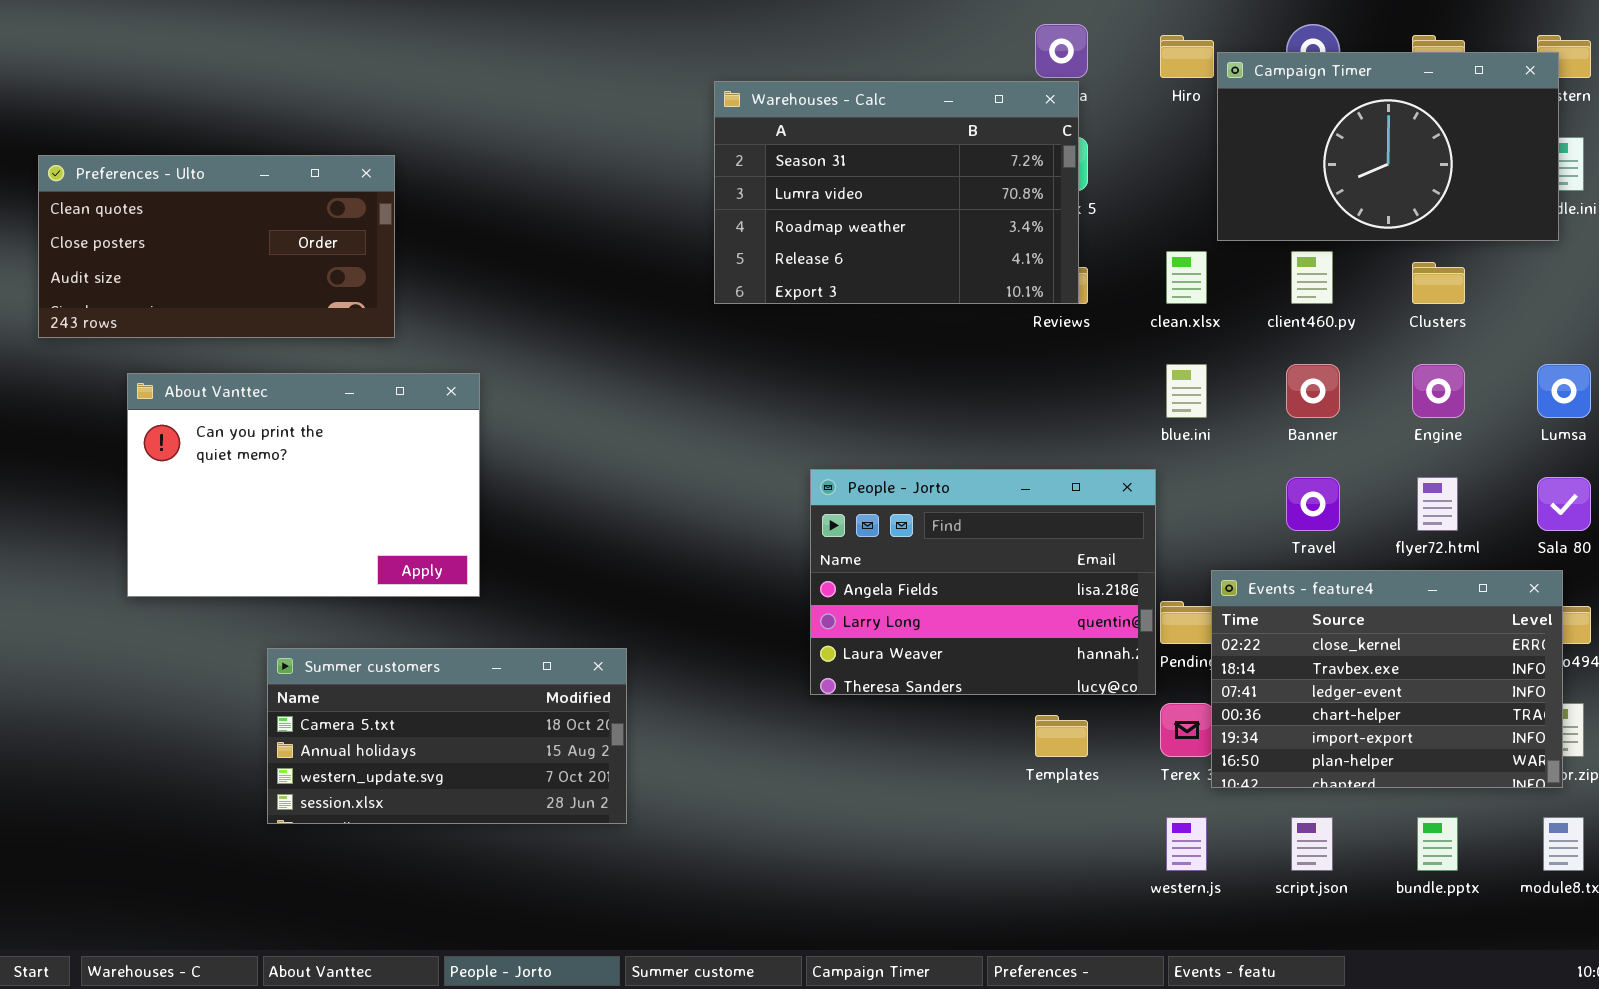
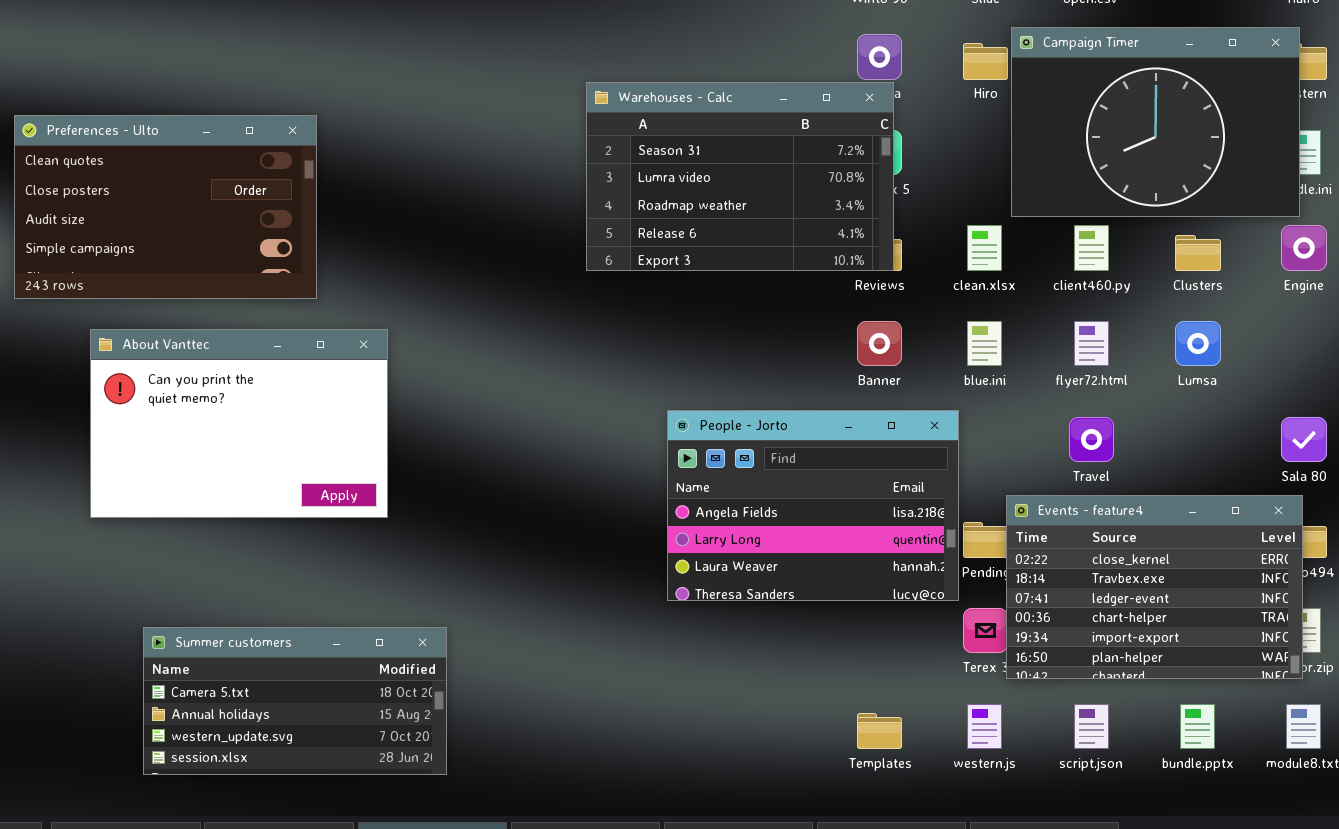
Campaign Timer: [1217,52,1559,241] -> [1011,27,1300,217], resized
Preferences - Ulto: [38,155,395,338] -> [14,115,317,299], resized
Banner: [1286,364,1340,418] -> [857,321,902,366], moved
Engine: [1412,364,1465,418] -> [1281,225,1327,271], moved
Lumsa: [1537,364,1591,418] -> [1175,321,1221,366], moved
flyer72.html: [1417,477,1458,531] -> [1074,321,1109,366], moved
Summer customers: [267,648,627,824] -> [143,627,447,775], moved
Templates: [1035,715,1088,757] -> [857,713,902,749], moved

